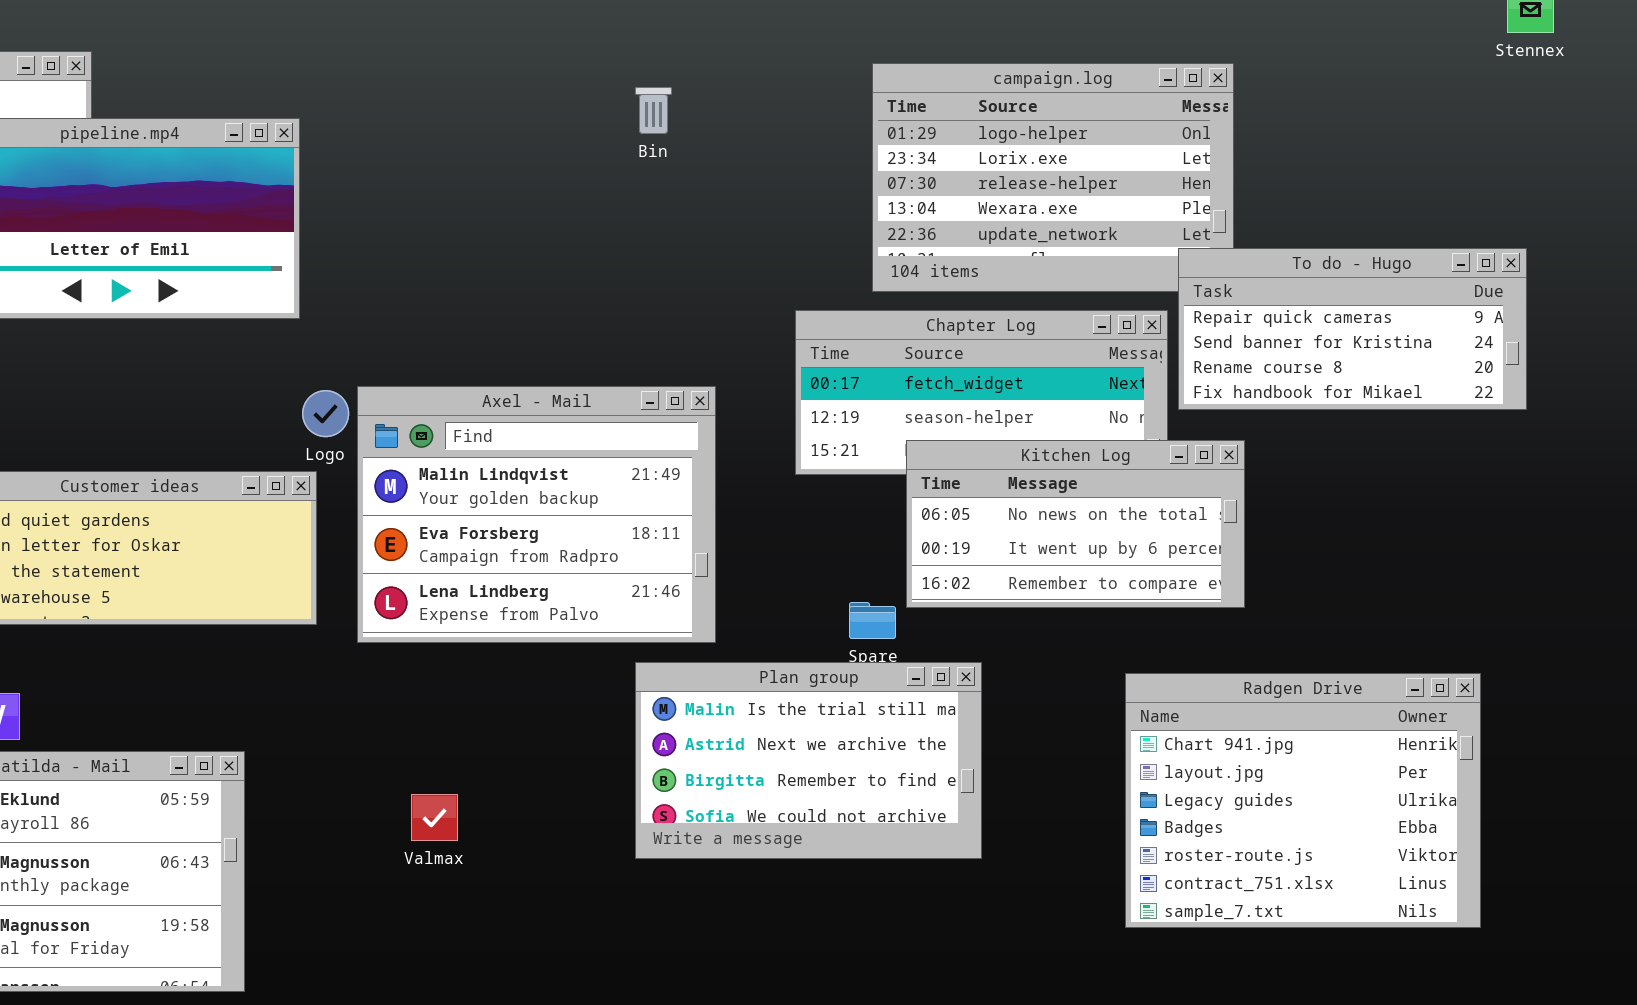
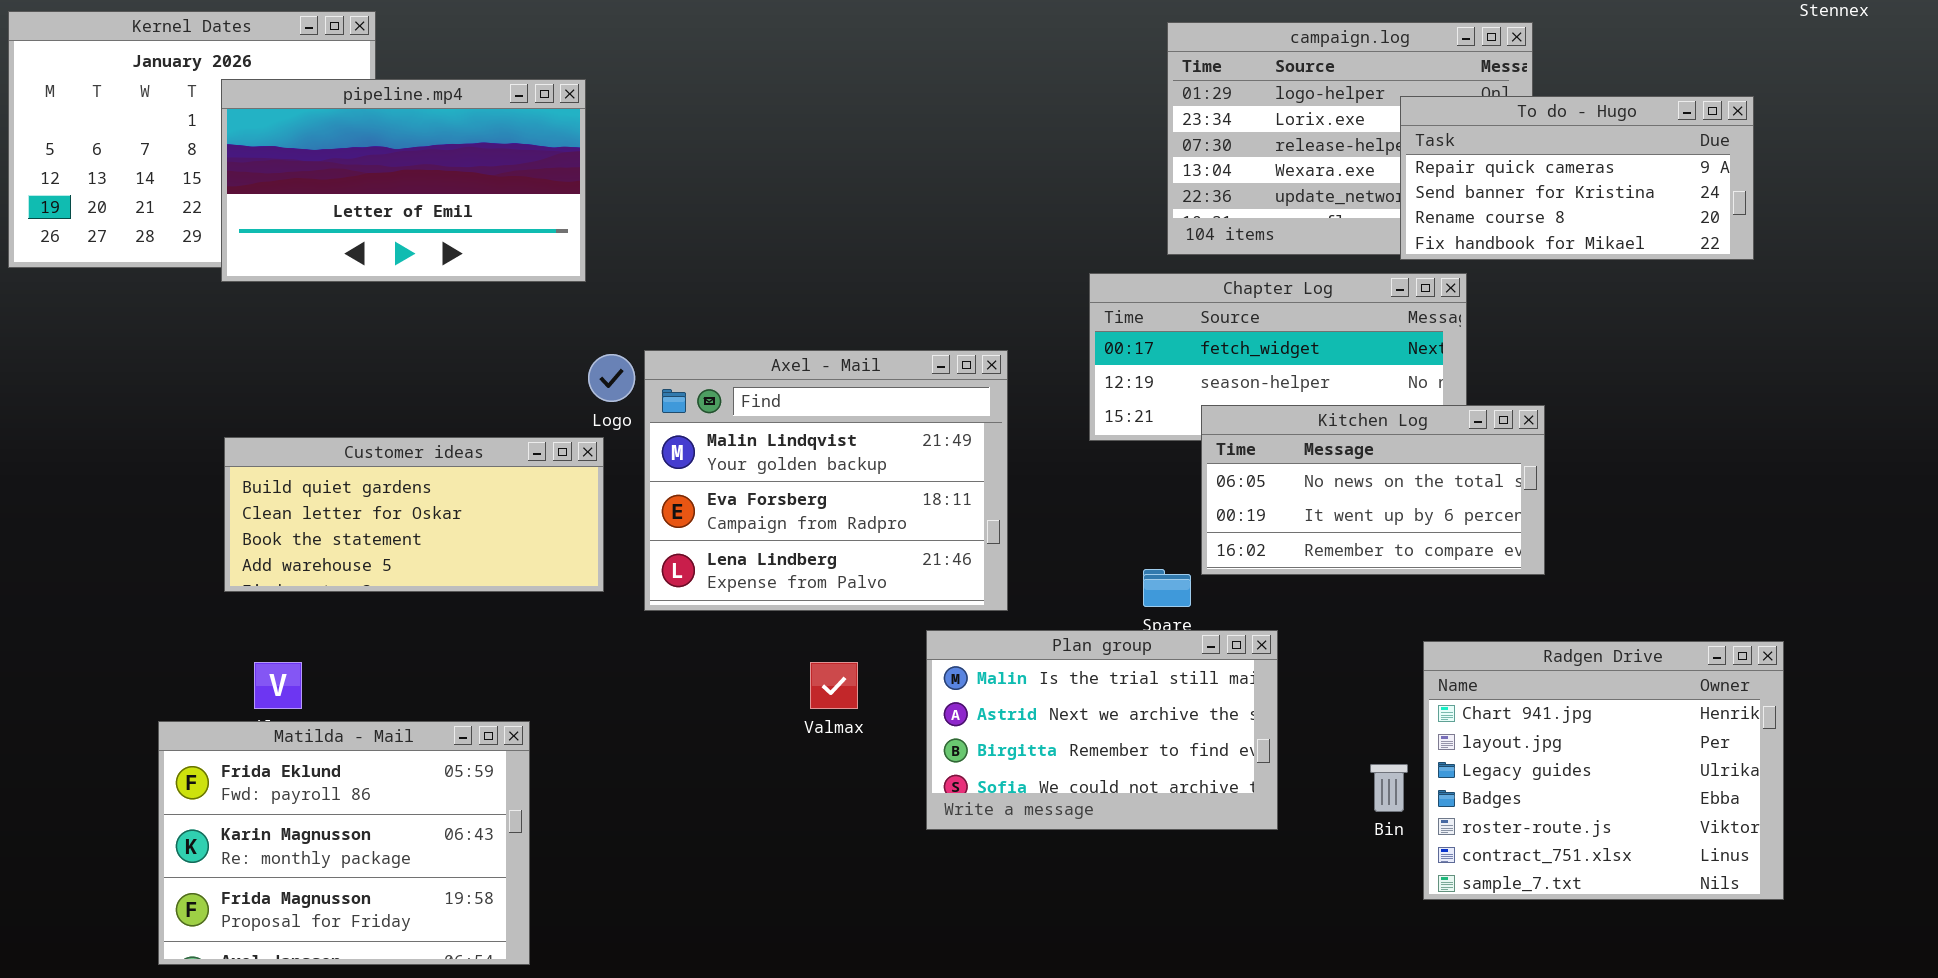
Bin: [635,87,672,134] -> [1370,764,1408,812], moved
To do - Hugo: [1178,248,1527,410] -> [1400,96,1754,260], moved
Valmax: [411,794,458,841] -> [810,662,858,709], moved

